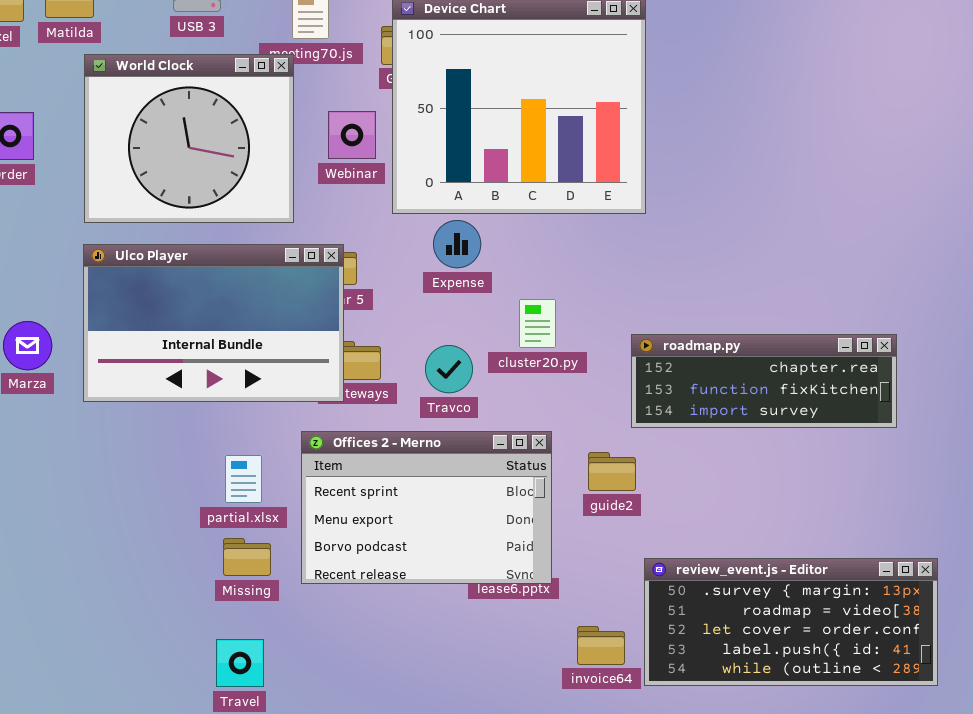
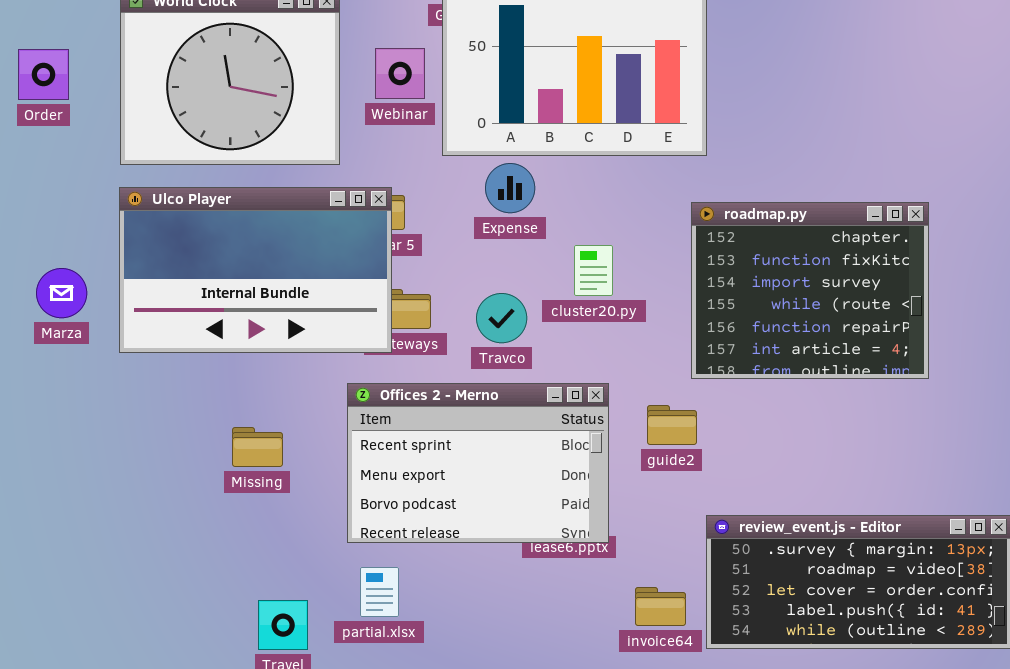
roadmap.py: [631,334,897,428] -> [691,202,929,379], resized
partial.xlsx: [225,455,262,503] -> [360,567,399,617], moved
Missing: [223,538,271,576] -> [232,427,283,467], moved

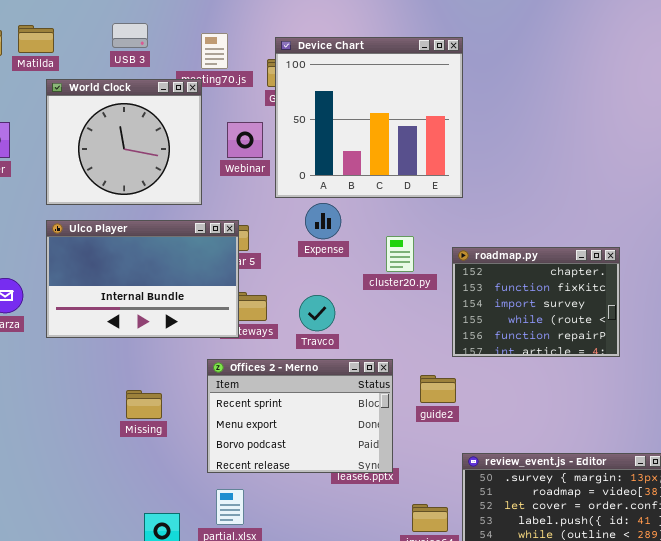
roadmap.py: [691,202,929,379] -> [452,247,620,357], resized
cluster20.py: [574,245,613,296] -> [386,236,414,272], moved

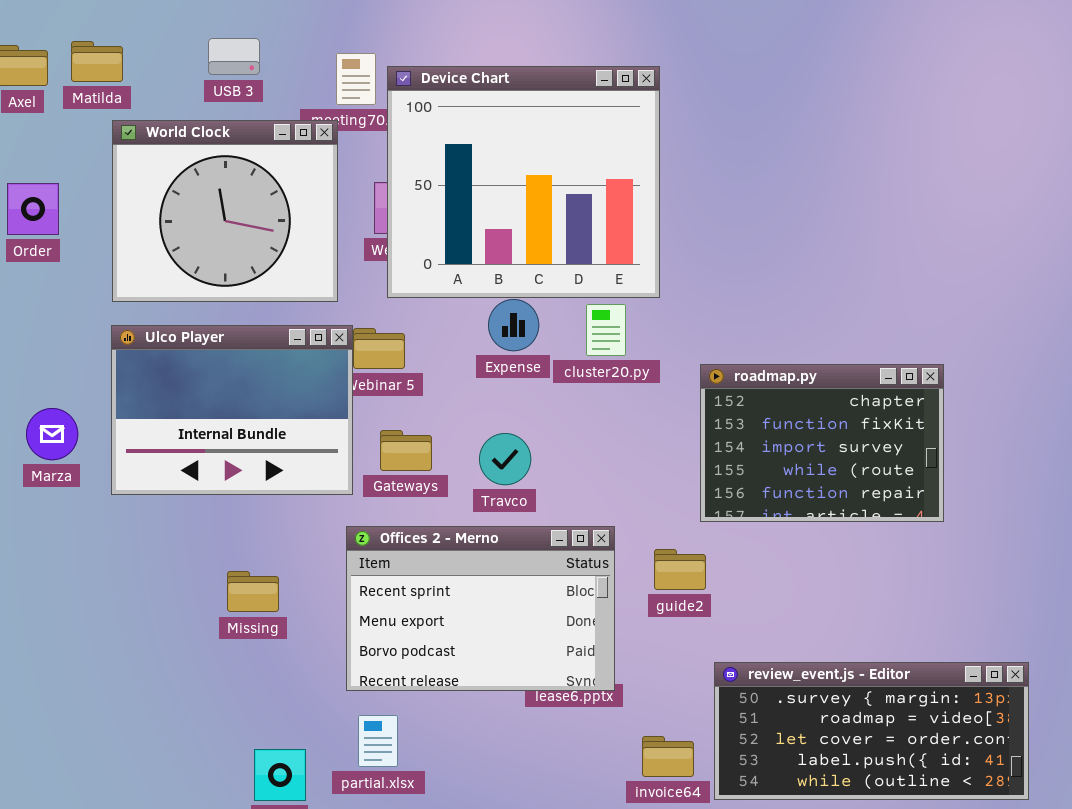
Device Chart: [275,37,463,198] -> [387,66,660,298], moved
Ulco Player: [46,220,239,338] -> [111,325,353,495], resized
cluster20.py: [386,236,414,272] -> [586,304,626,356], moved

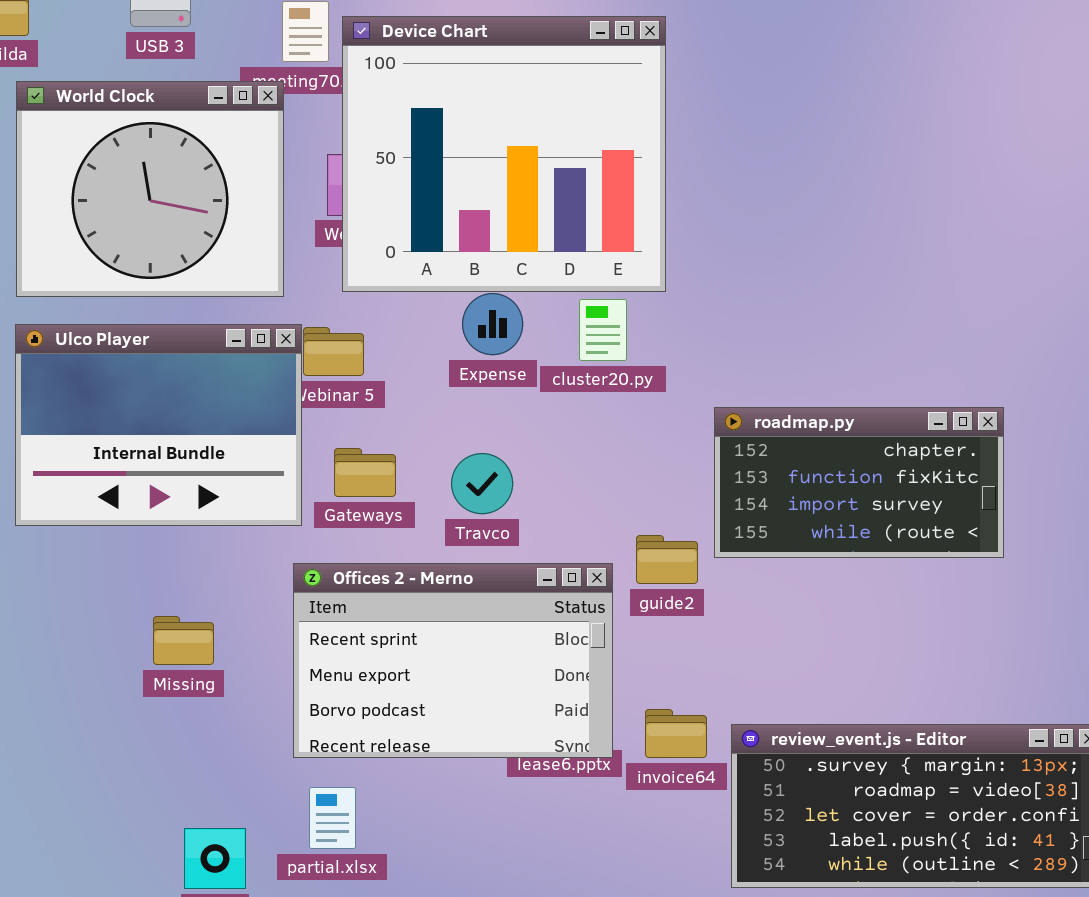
roadmap.py: [700,364,944,522] -> [714,407,1004,558], resized
guide2: [654,549,706,590] -> [636,535,698,584], moved
invoice64: [642,736,694,777] -> [645,709,707,758], moved

